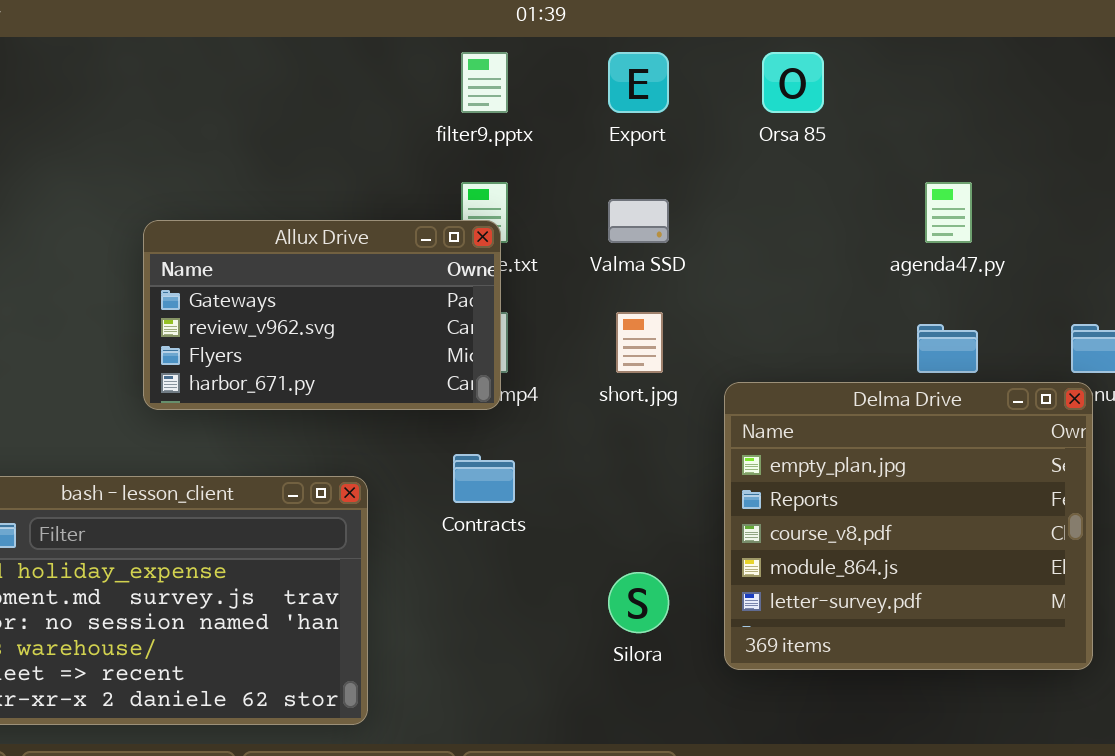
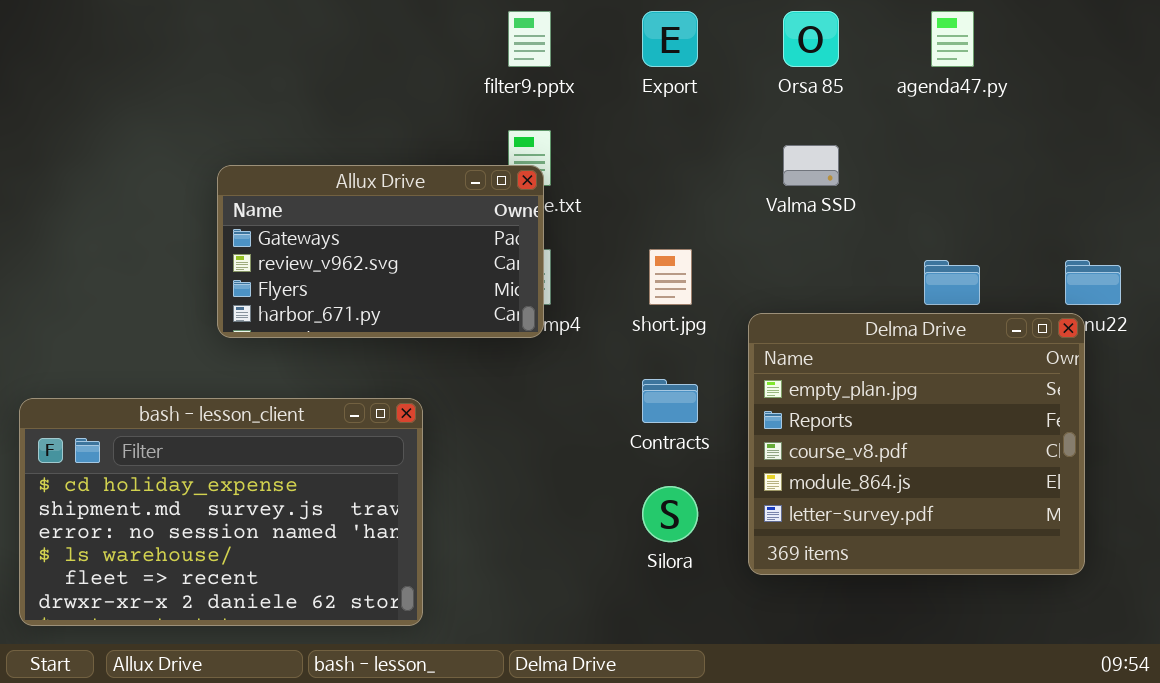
agenda47.py: [925,182,972,243] -> [931,11,974,67], moved
Valma SSD: [608,199,669,243] -> [783,145,839,186], moved
Contracts: [453,454,515,503] -> [642,379,698,423], moved

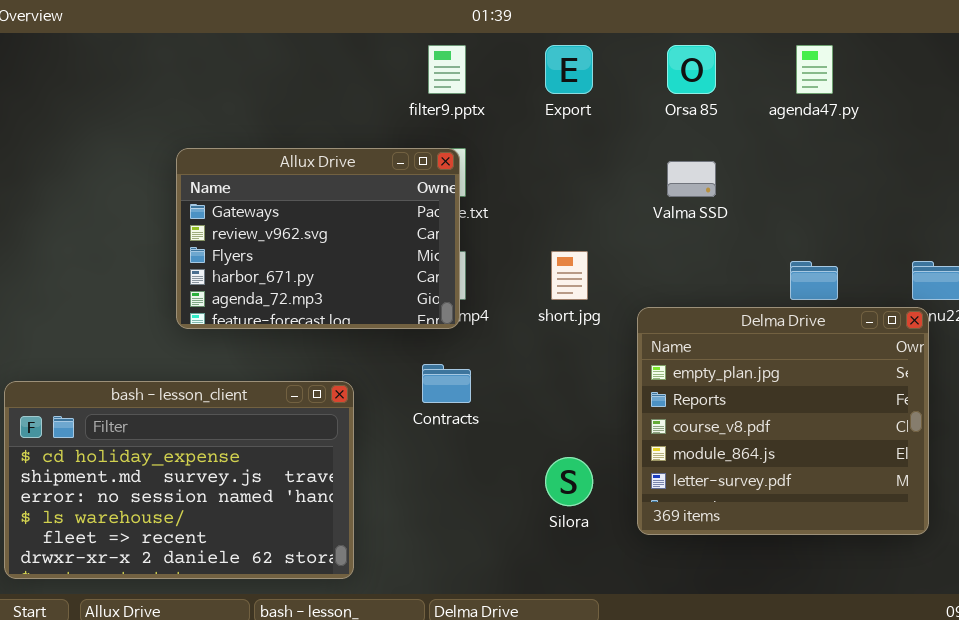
Allux Drive: [217,165,544,338] -> [176,148,460,329], resized
Contracts: [642,379,698,423] -> [422,364,471,403], moved

